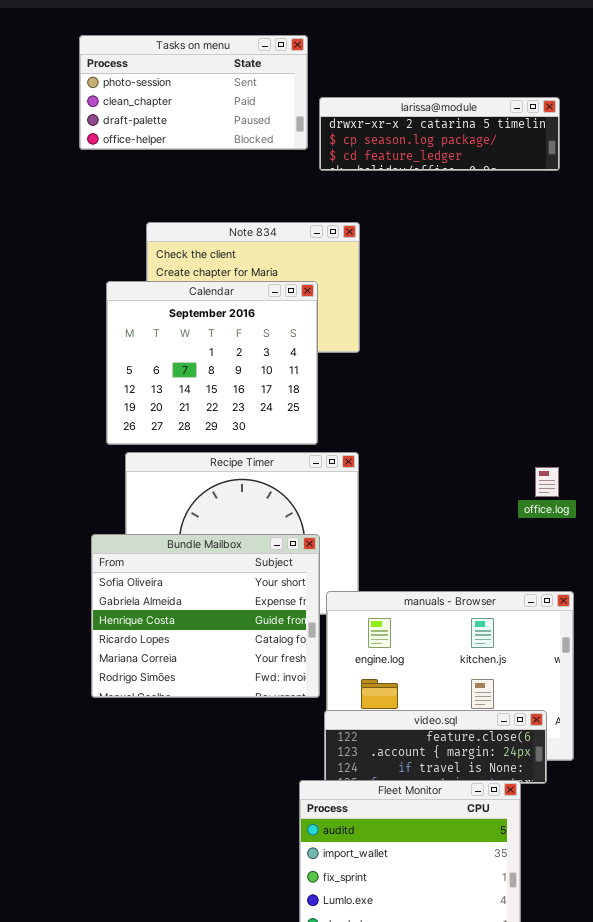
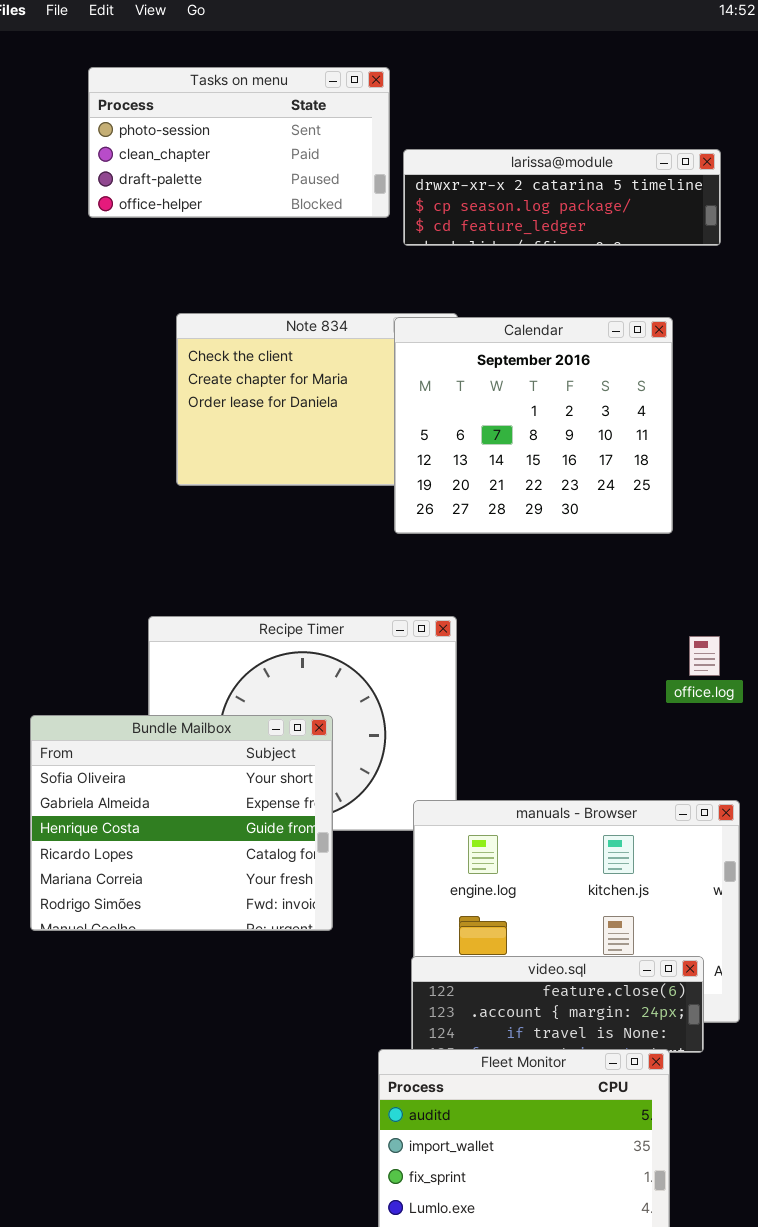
Calendar: [106,281,318,445] -> [394,317,673,534], moved
Bundle Mailbox: [91,534,320,698] -> [30,715,333,931], moved

